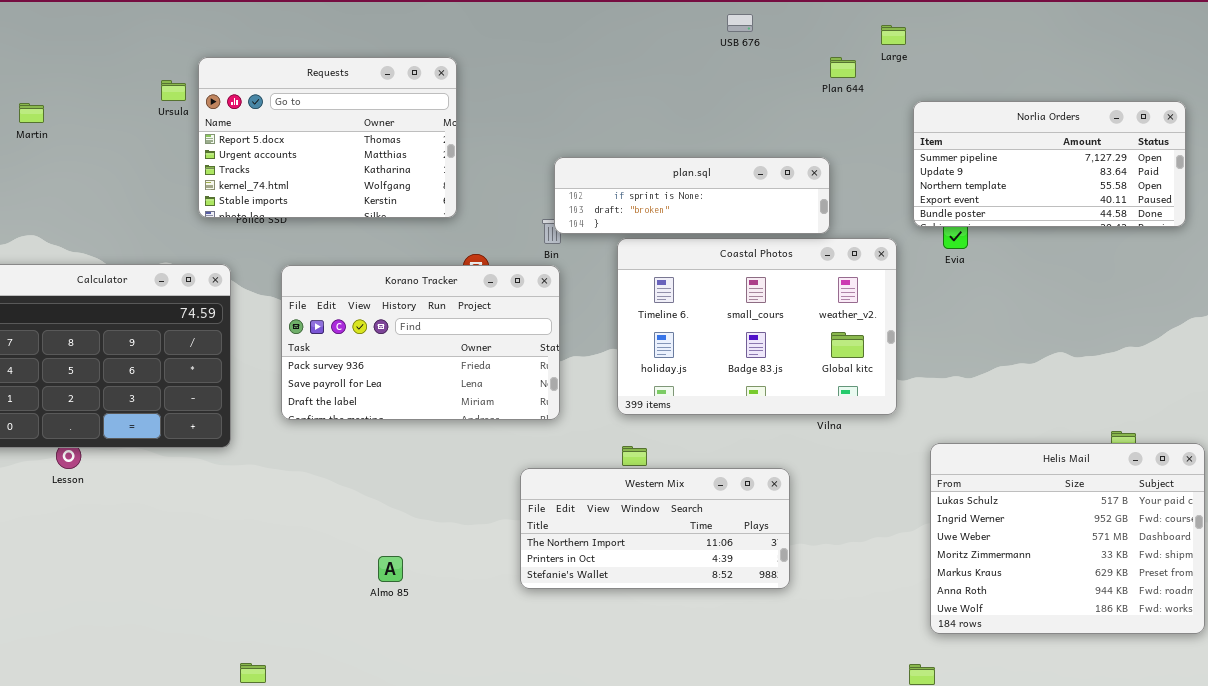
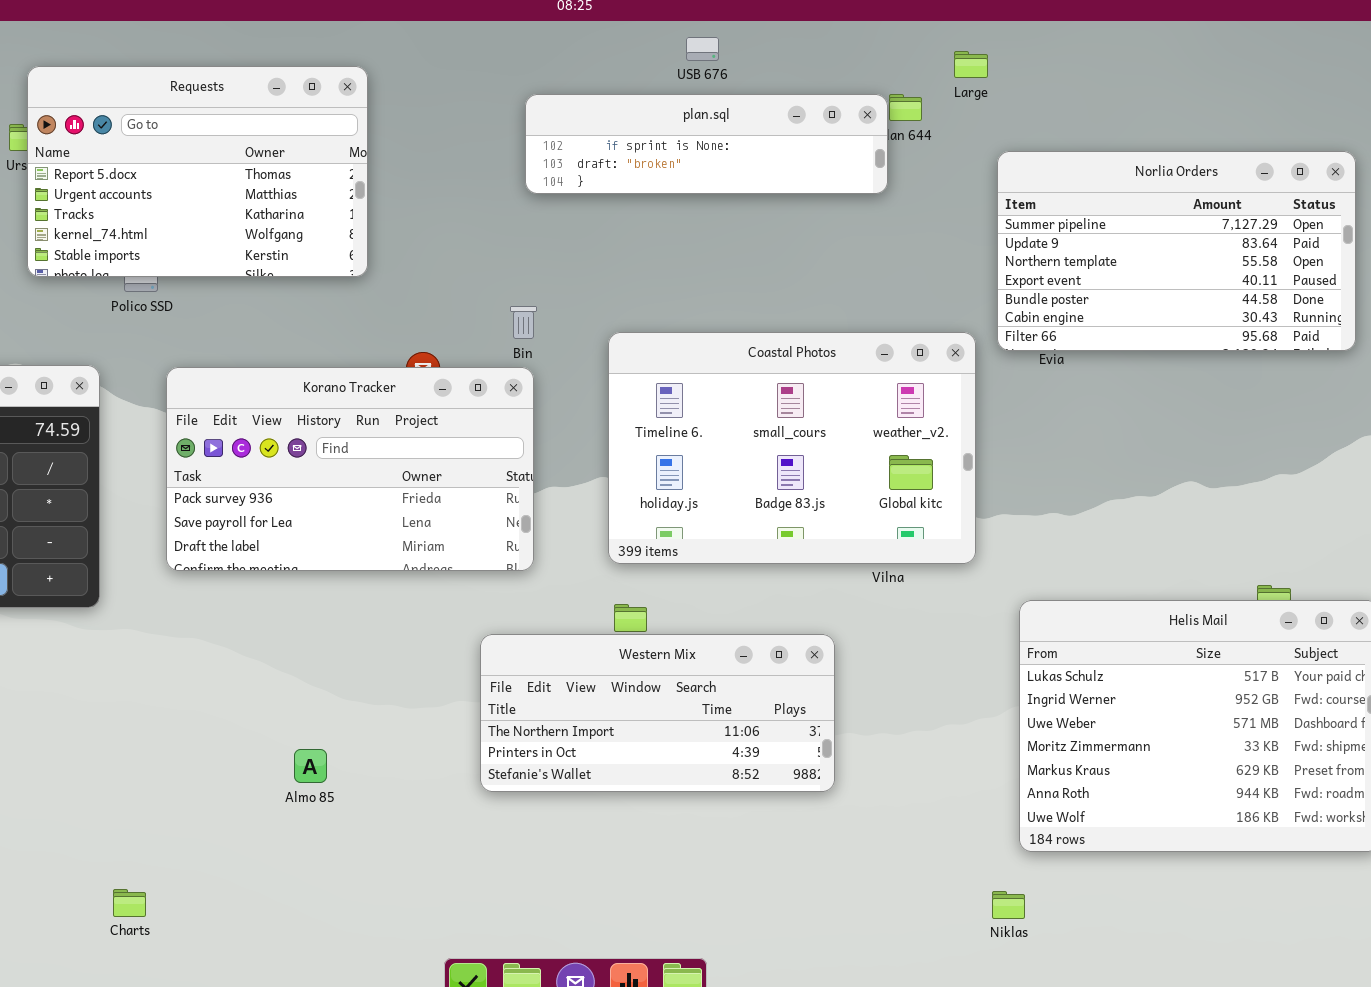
USB 676: [727,14,753,32] -> [686,37,719,61], moved
Requests: [198,57,457,218] -> [27,66,368,277], moved
Norlia Orders: [913,101,1186,227] -> [997,151,1356,351], resized
plan.sql: [554,157,830,234] -> [525,94,888,194], moved

